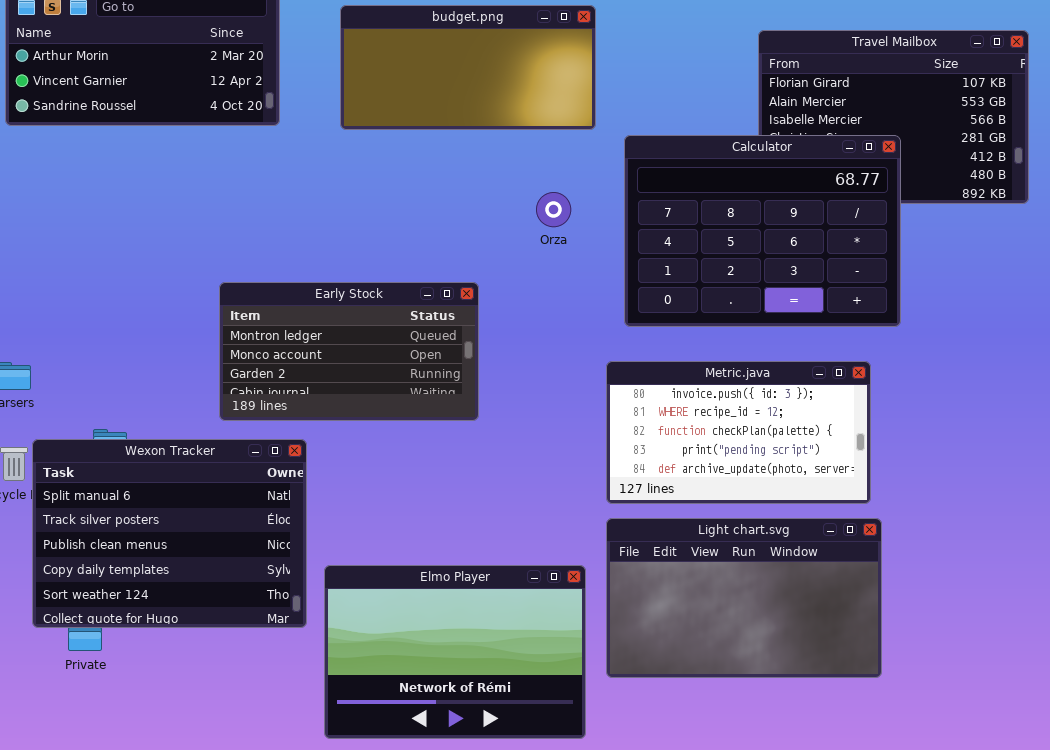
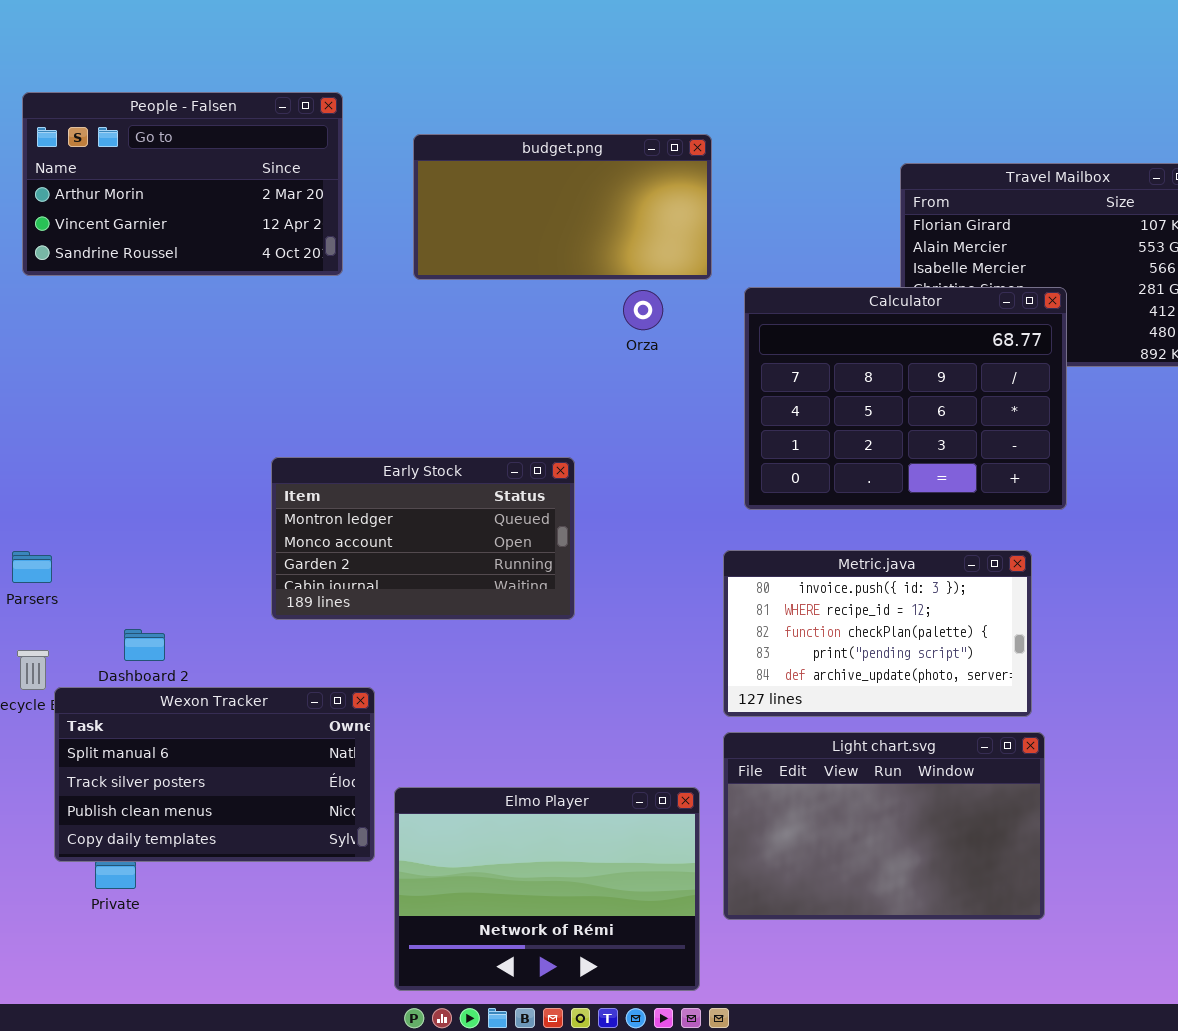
Orza: [536,192,571,227] -> [623,290,663,330], moved
Wexon Tracker: [32,439,307,628] -> [54,687,375,862], resized

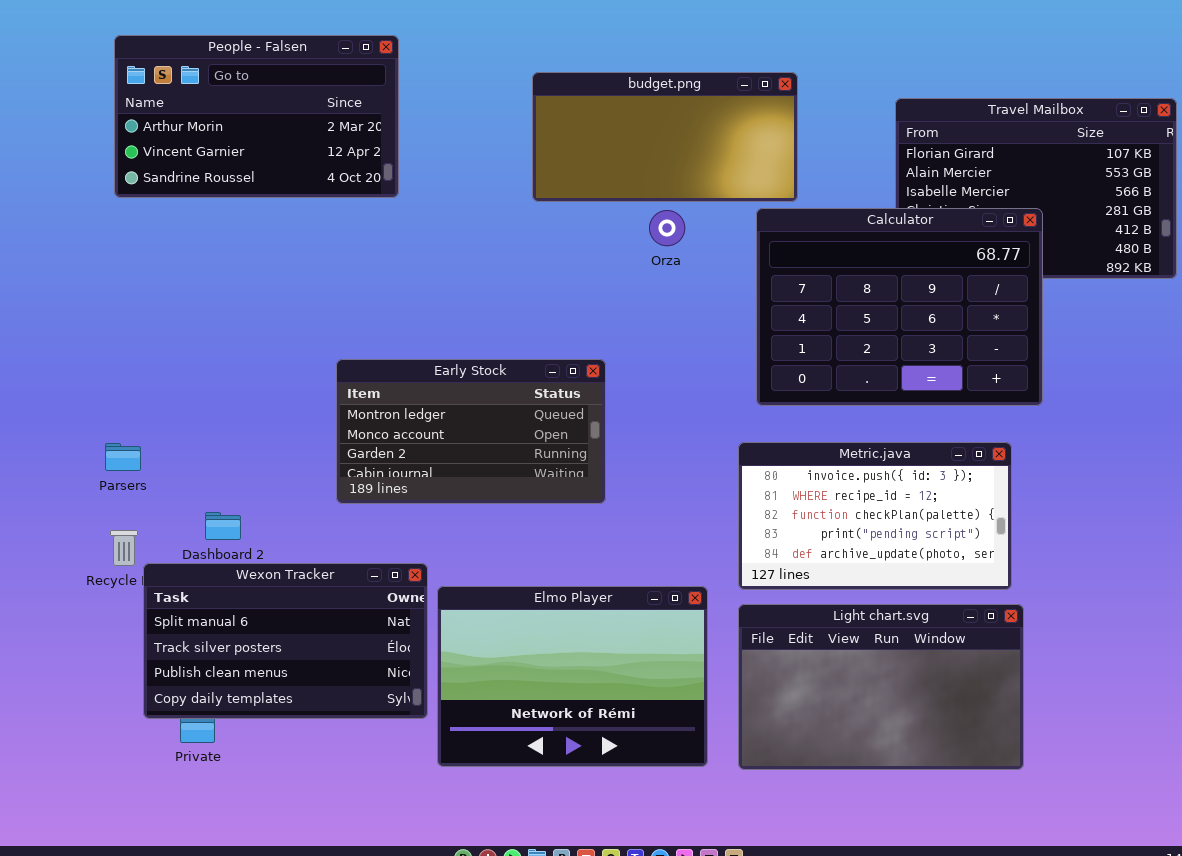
budget.png: [413,134,712,280] -> [532,72,798,202], moved
Elmo Player: [394,787,700,991] -> [437,586,708,767], moved

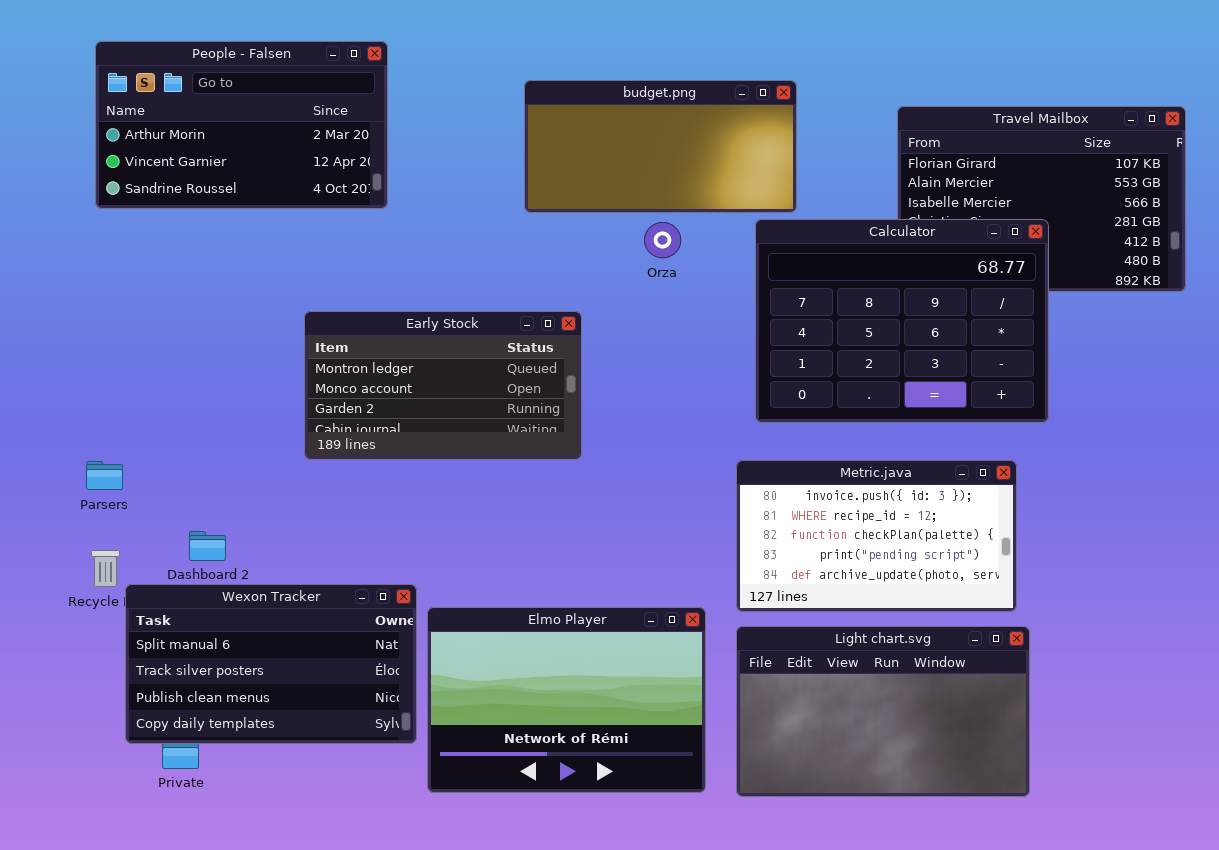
Early Stock: [336,359,606,504] -> [304,311,582,460], moved

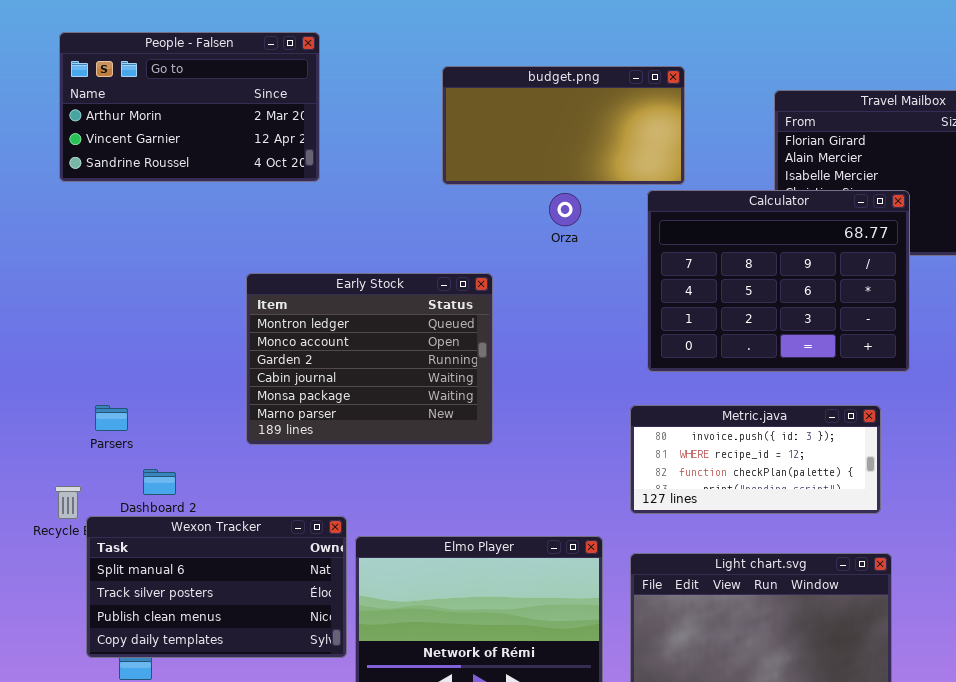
Early Stock: [304,311,582,460] -> [246,273,493,445], resized
Metric.java: [736,460,1017,612] -> [630,405,881,514], resized
Parsers: [86,461,123,490] -> [95,405,128,431], moved

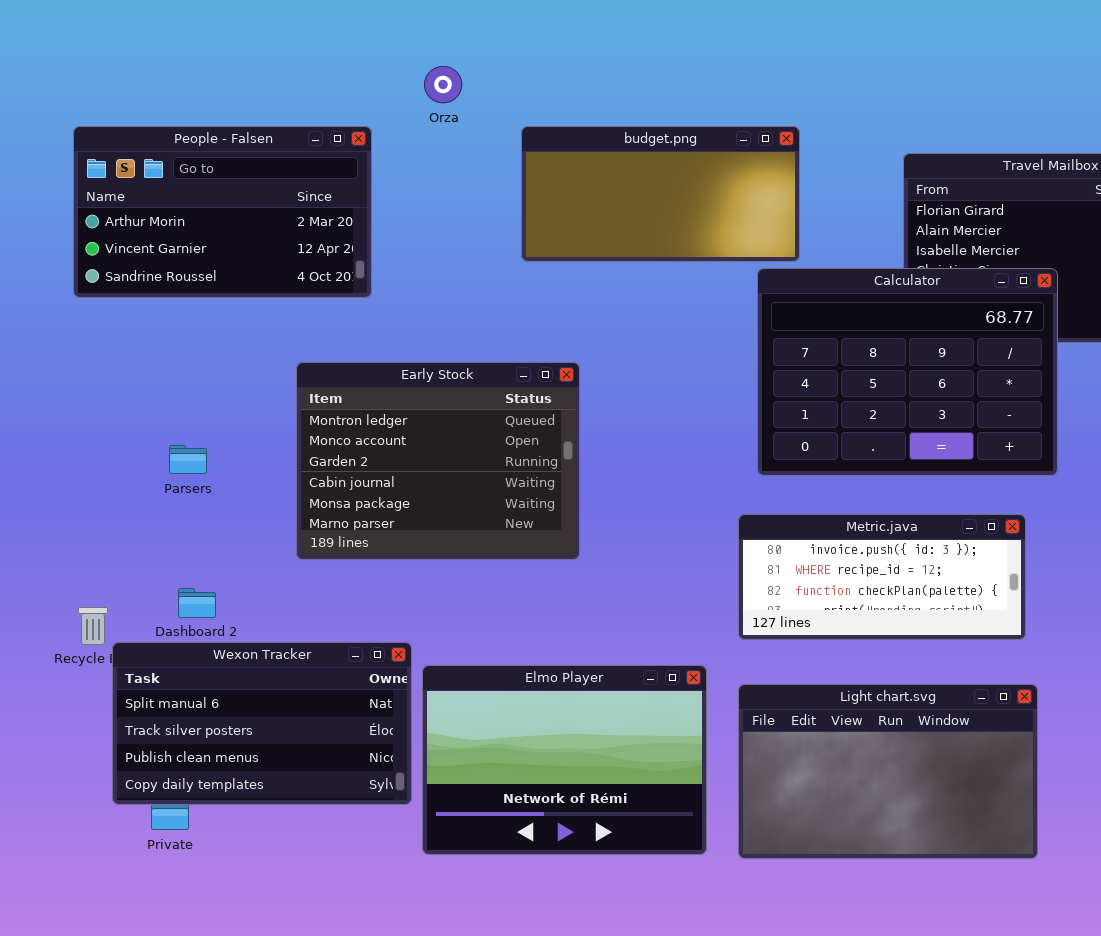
People - Falsen: [59,32,320,182] -> [73,126,372,298], moved
Orza: [549,193,581,226] -> [424,66,462,103], moved
Parsers: [95,405,128,431] -> [169,445,207,474], moved

